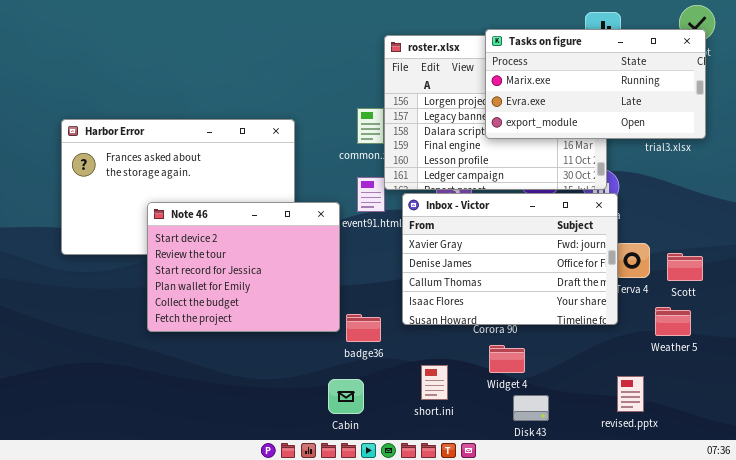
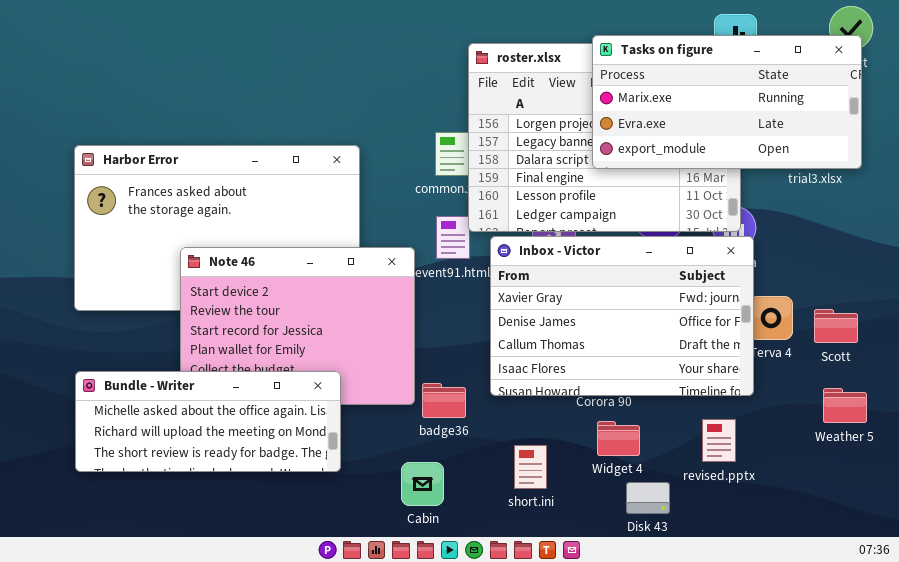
Bundle - Writer: none -> [75,371,341,472], opened
Weather 5: [655,307,691,336] -> [823,388,867,423], moved
revised.pptx: [617,376,644,412] -> [702,419,736,462], moved

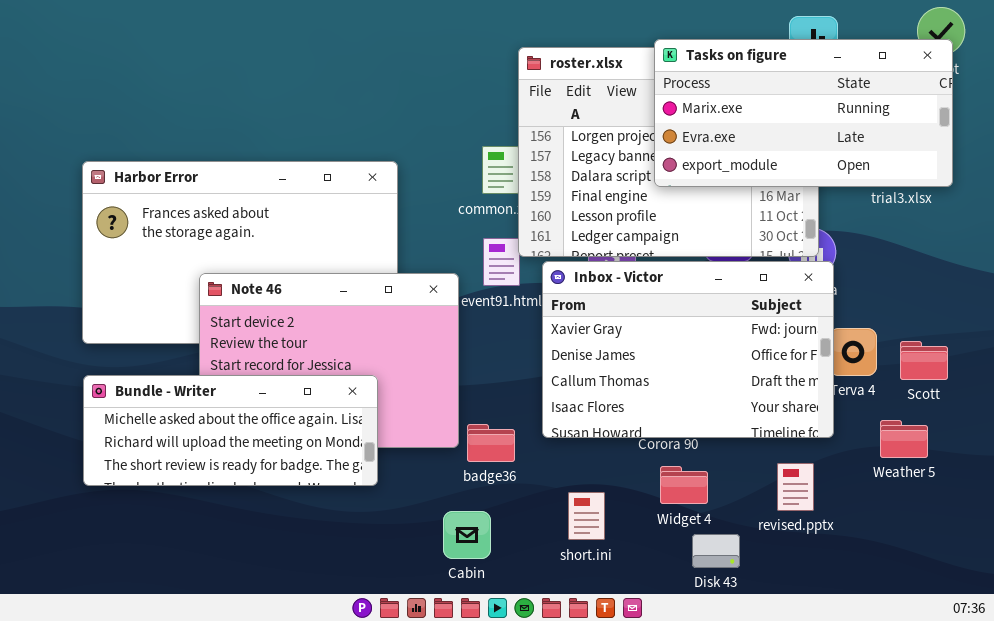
Bundle - Writer: [75,371,341,472] -> [83,375,378,486], moved
Weather 5: [823,388,867,423] -> [880,420,928,458], moved

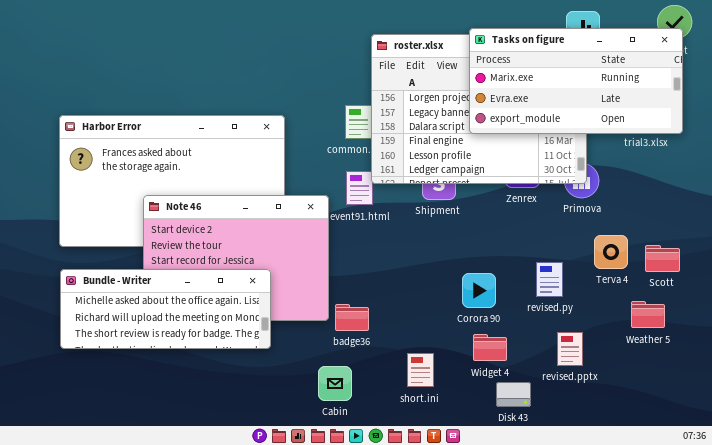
Inbox - Victor: [542,261,834,438] -> none, closed

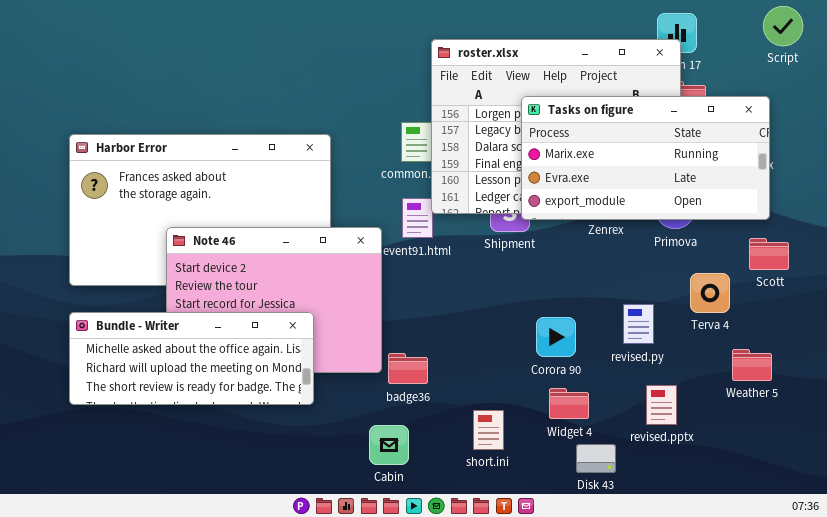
Tasks on figure: [469,28,683,134] -> [521,96,770,220], moved
Scott: [645,245,680,272] -> [749,238,789,270], moved

